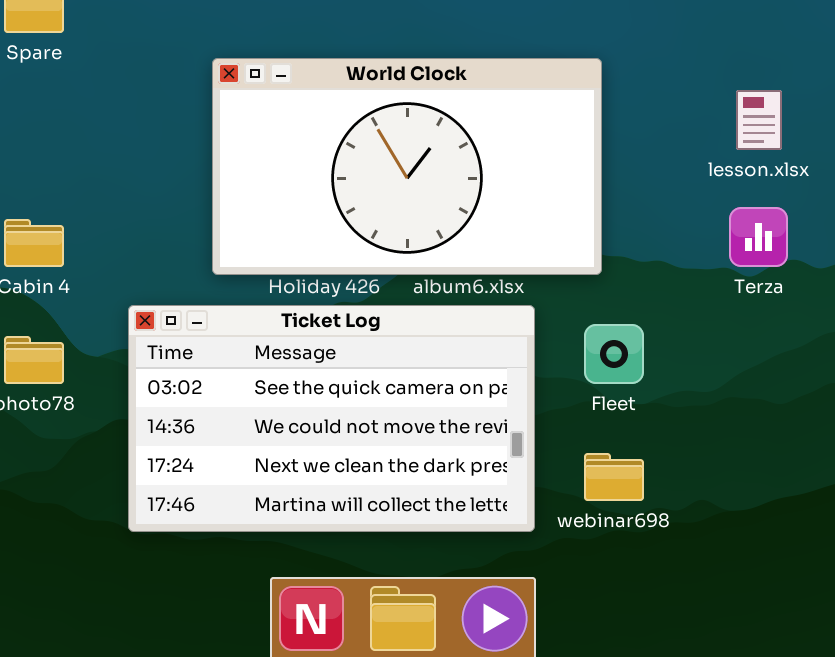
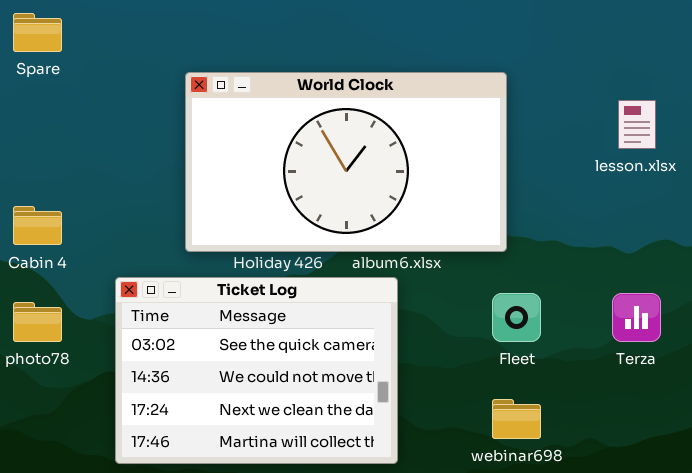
Terza: [729,207,788,267] -> [612,293,661,342], moved
Ticket Log: [128,305,535,532] -> [115,277,398,464], resized

